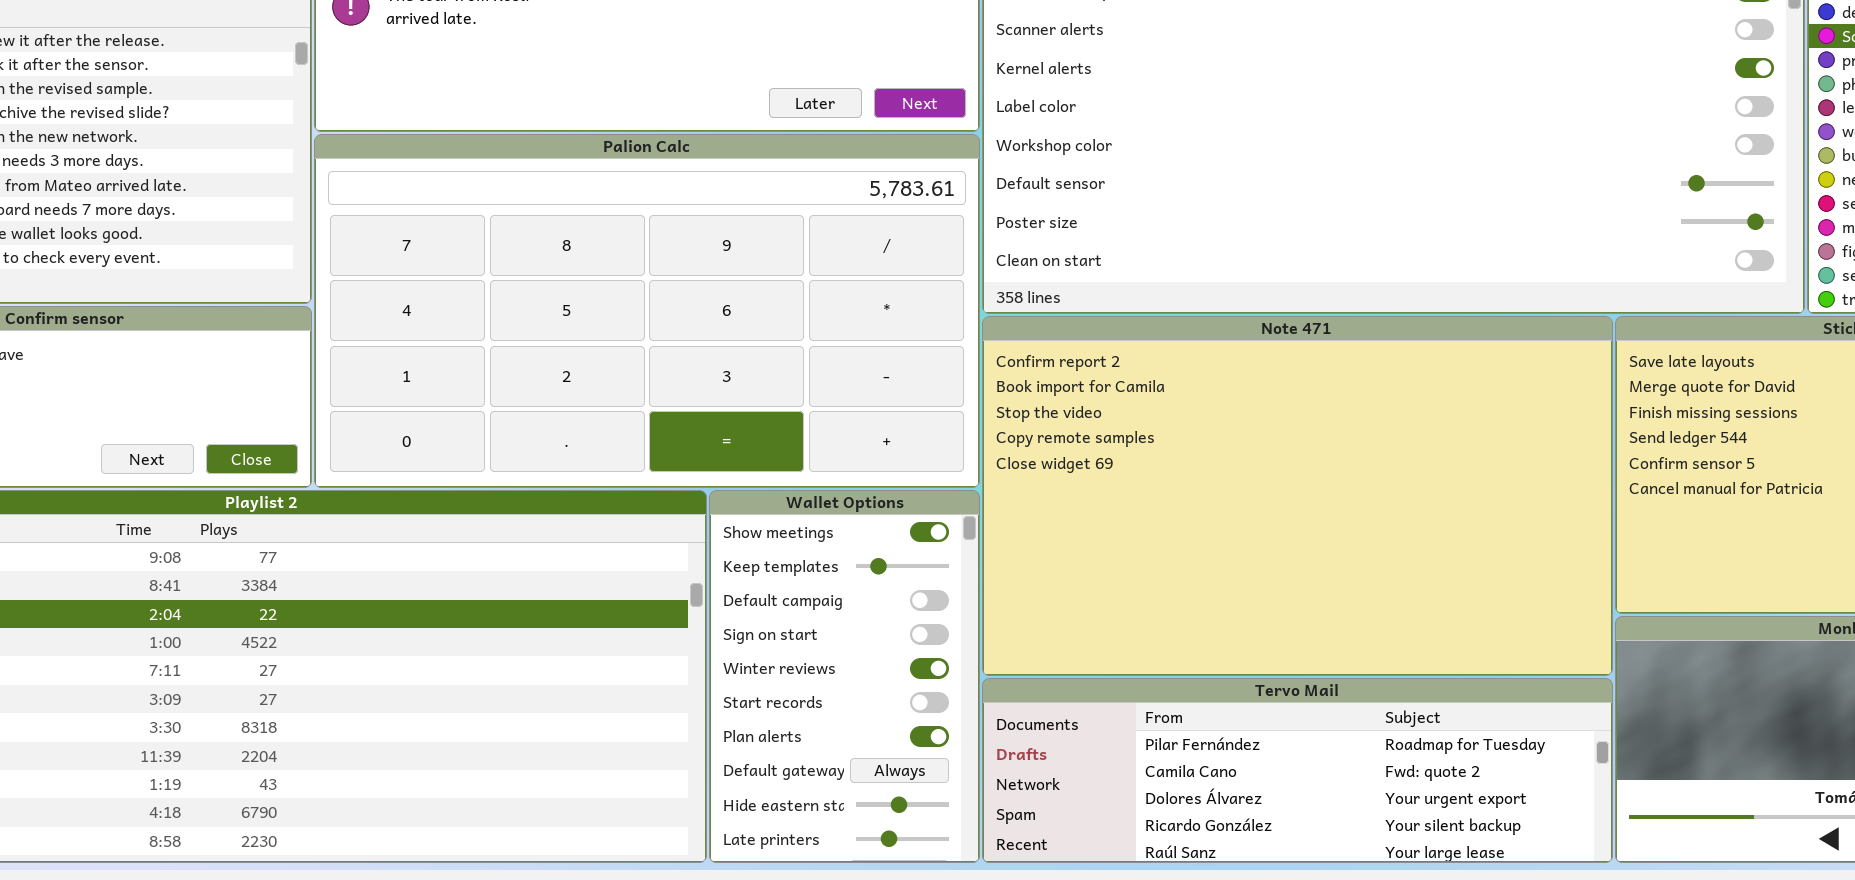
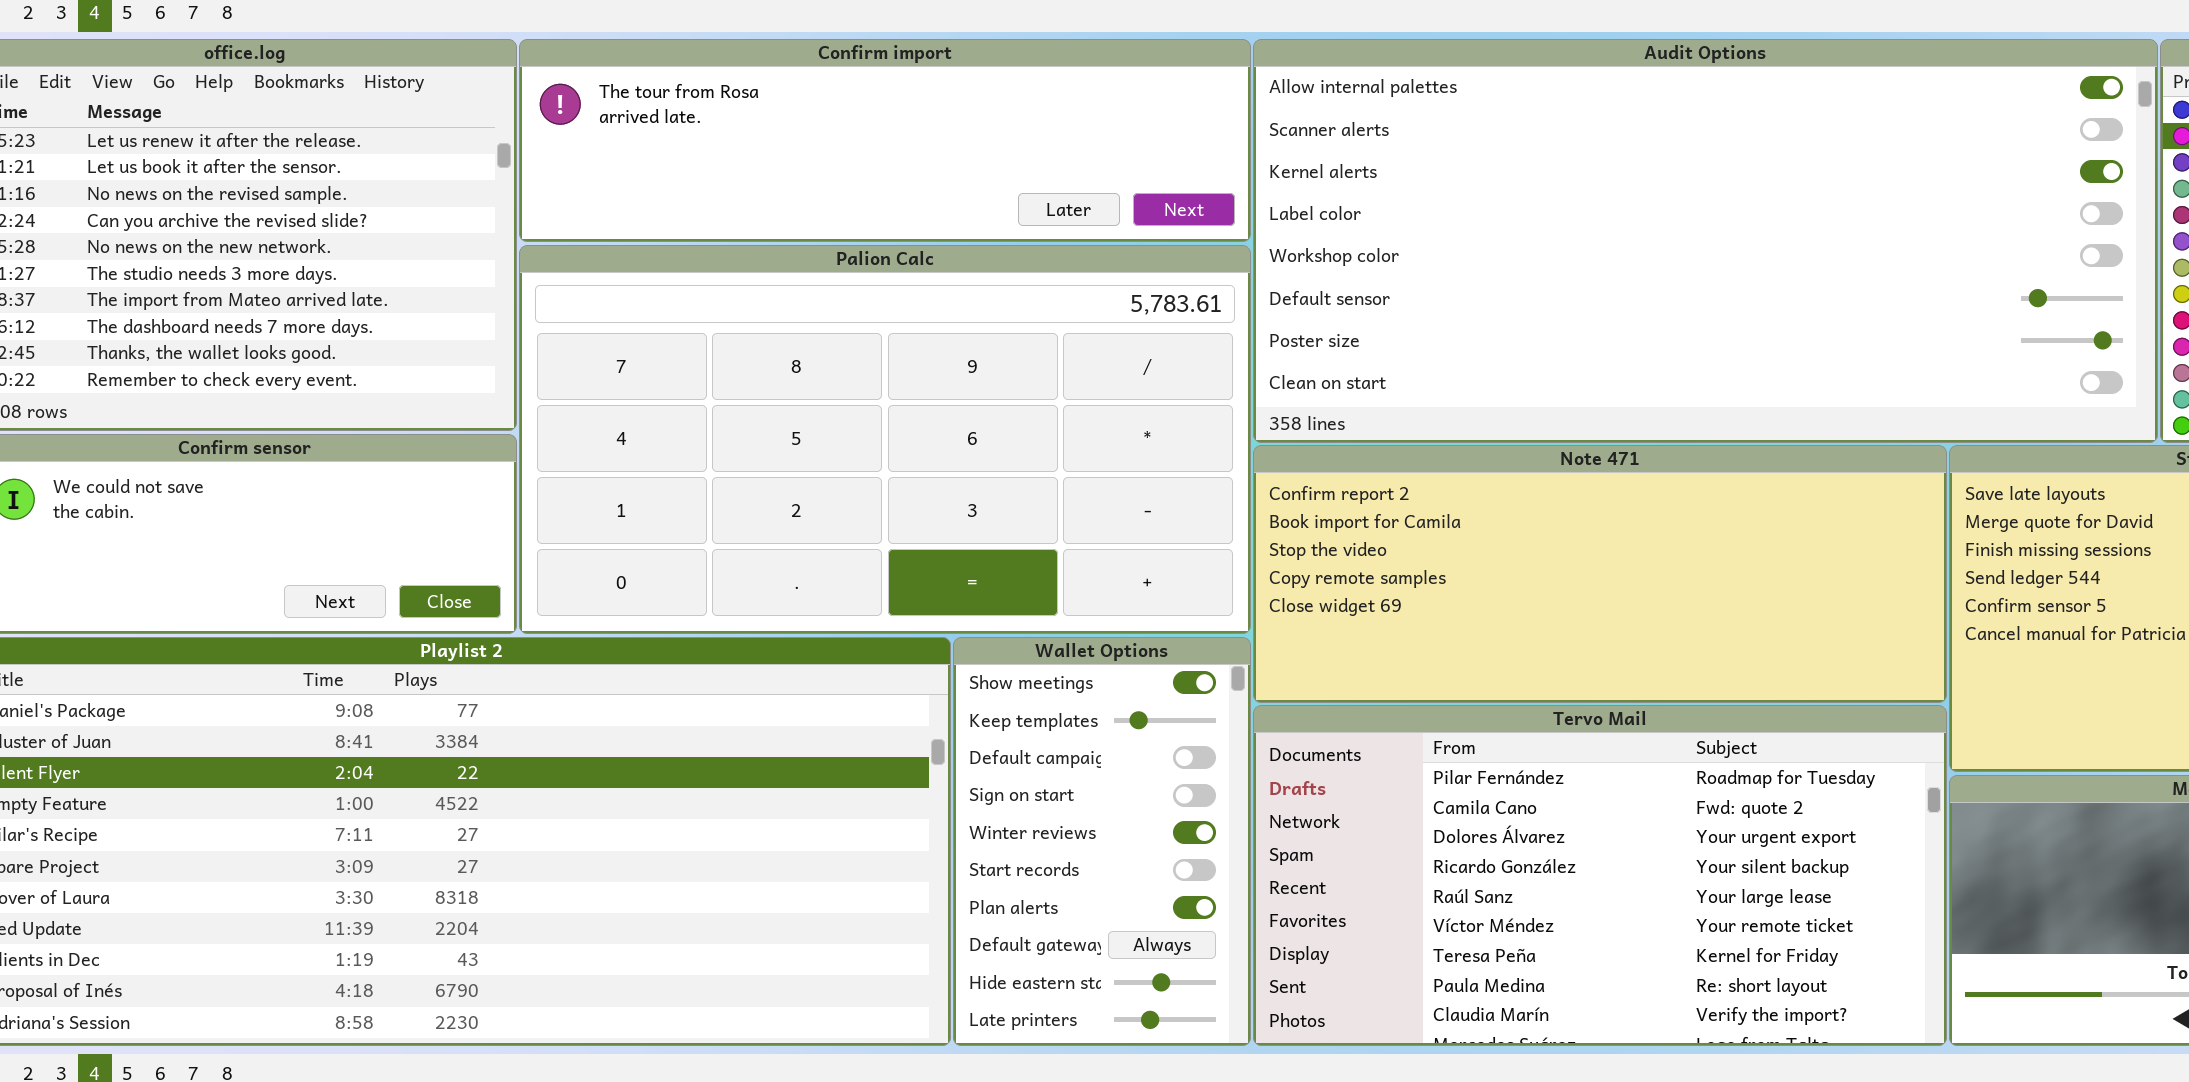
Note 471: [982,316,1613,676] -> [1253,445,1947,703], resized
Tervo Mail: [982,678,1613,863] -> [1253,705,1947,1046], resized

